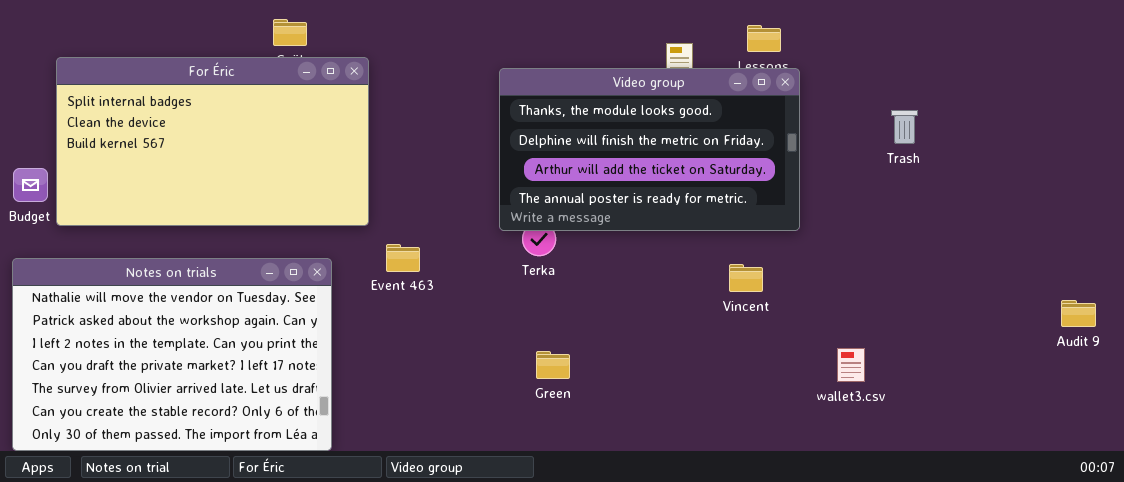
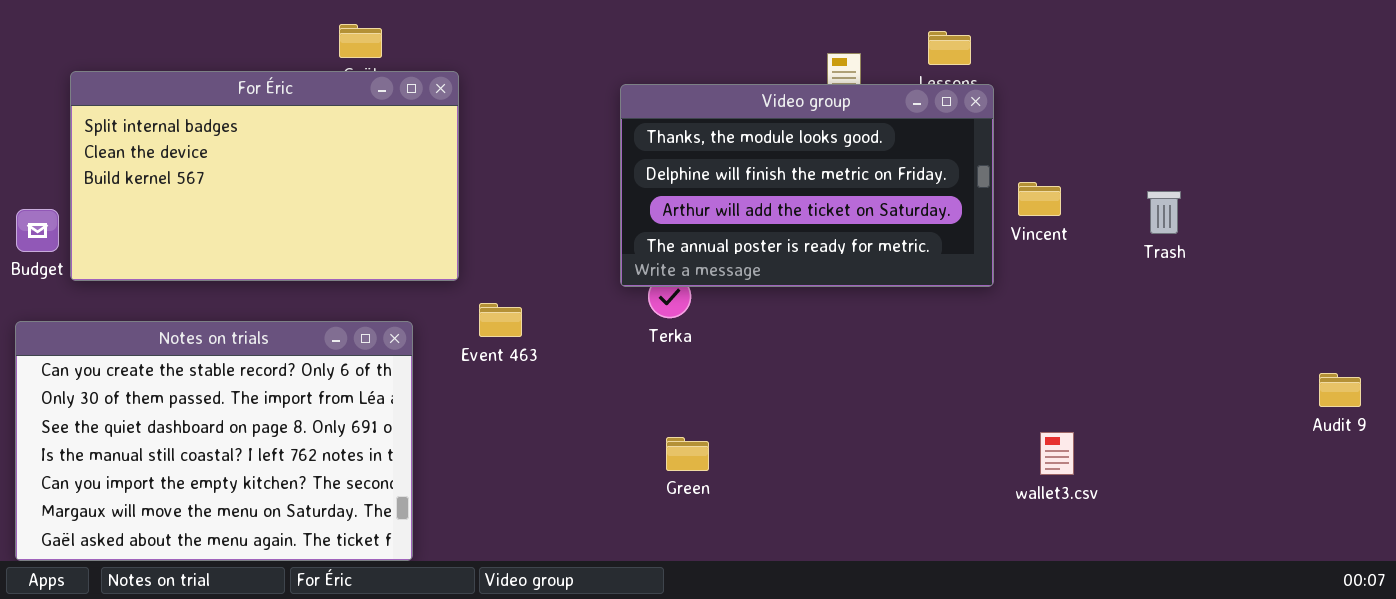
Trash: [891,110,918,144] -> [1147,191,1181,234], moved
Notes on trials: [12,258,332,451] -> [15,321,413,561], scrolled down 5 rows
Vincent: [729,264,763,292] -> [1018,182,1061,216], moved

